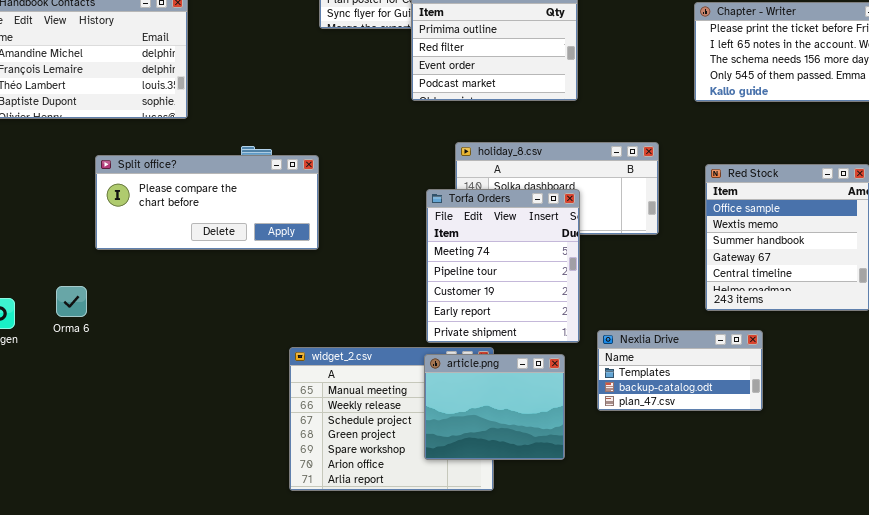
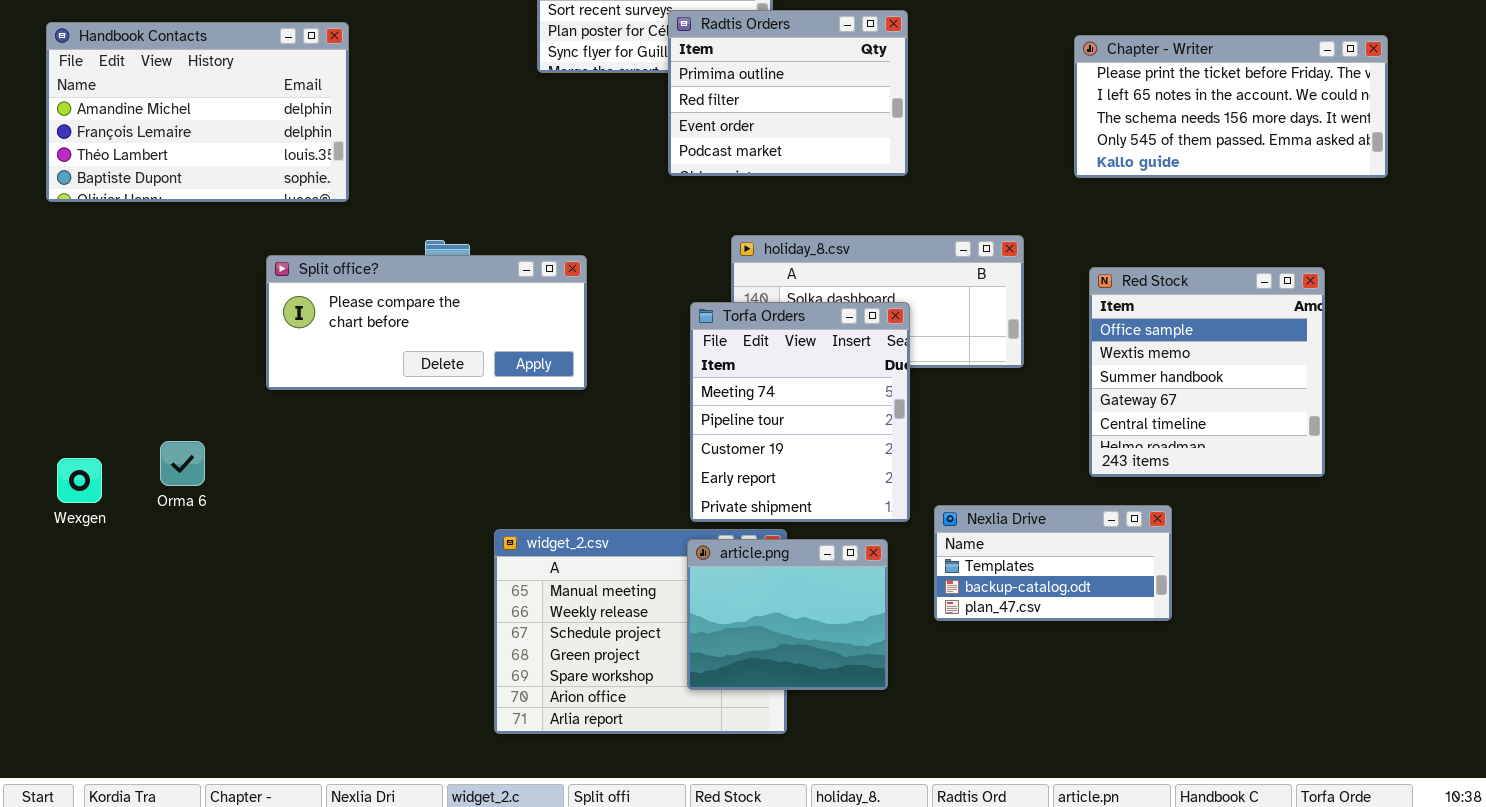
Split office?: [95,155,319,250] -> [266,255,587,390], moved

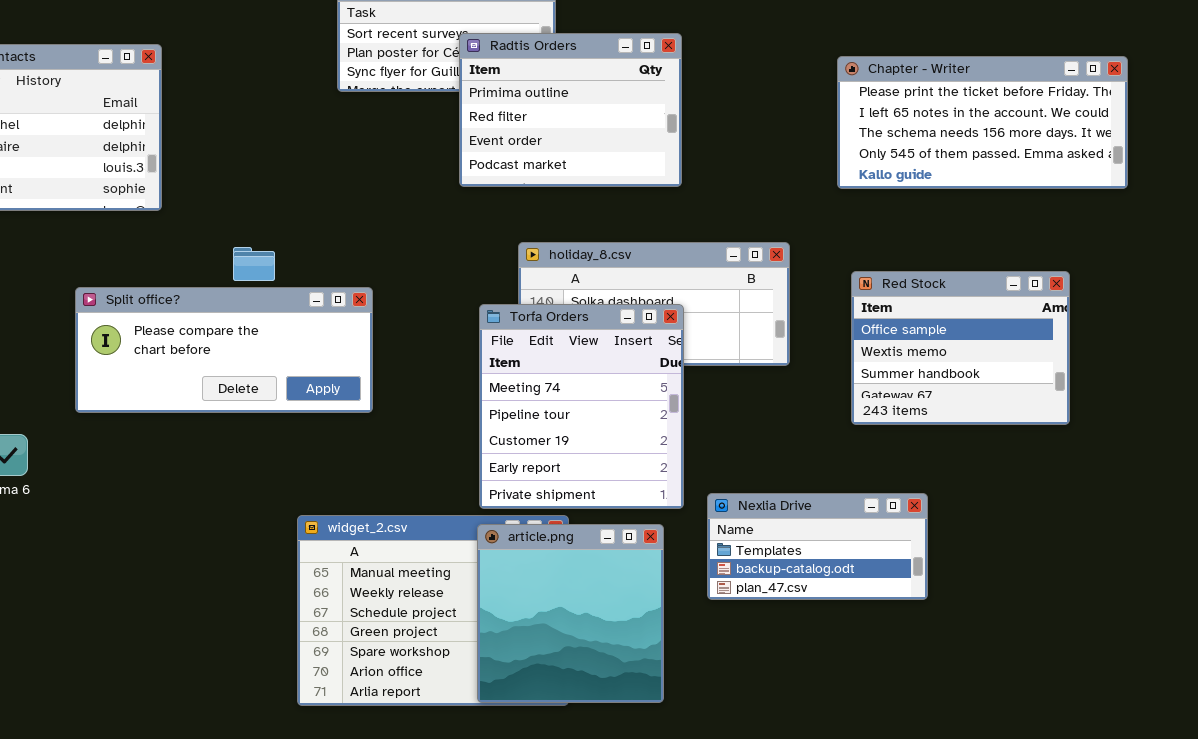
Split office?: [266,255,587,390] -> [75,287,373,413], moved
Red Stock: [1089,267,1325,477] -> [851,271,1070,425], resized
article.png: [687,539,888,690] -> [477,524,664,703], resized

